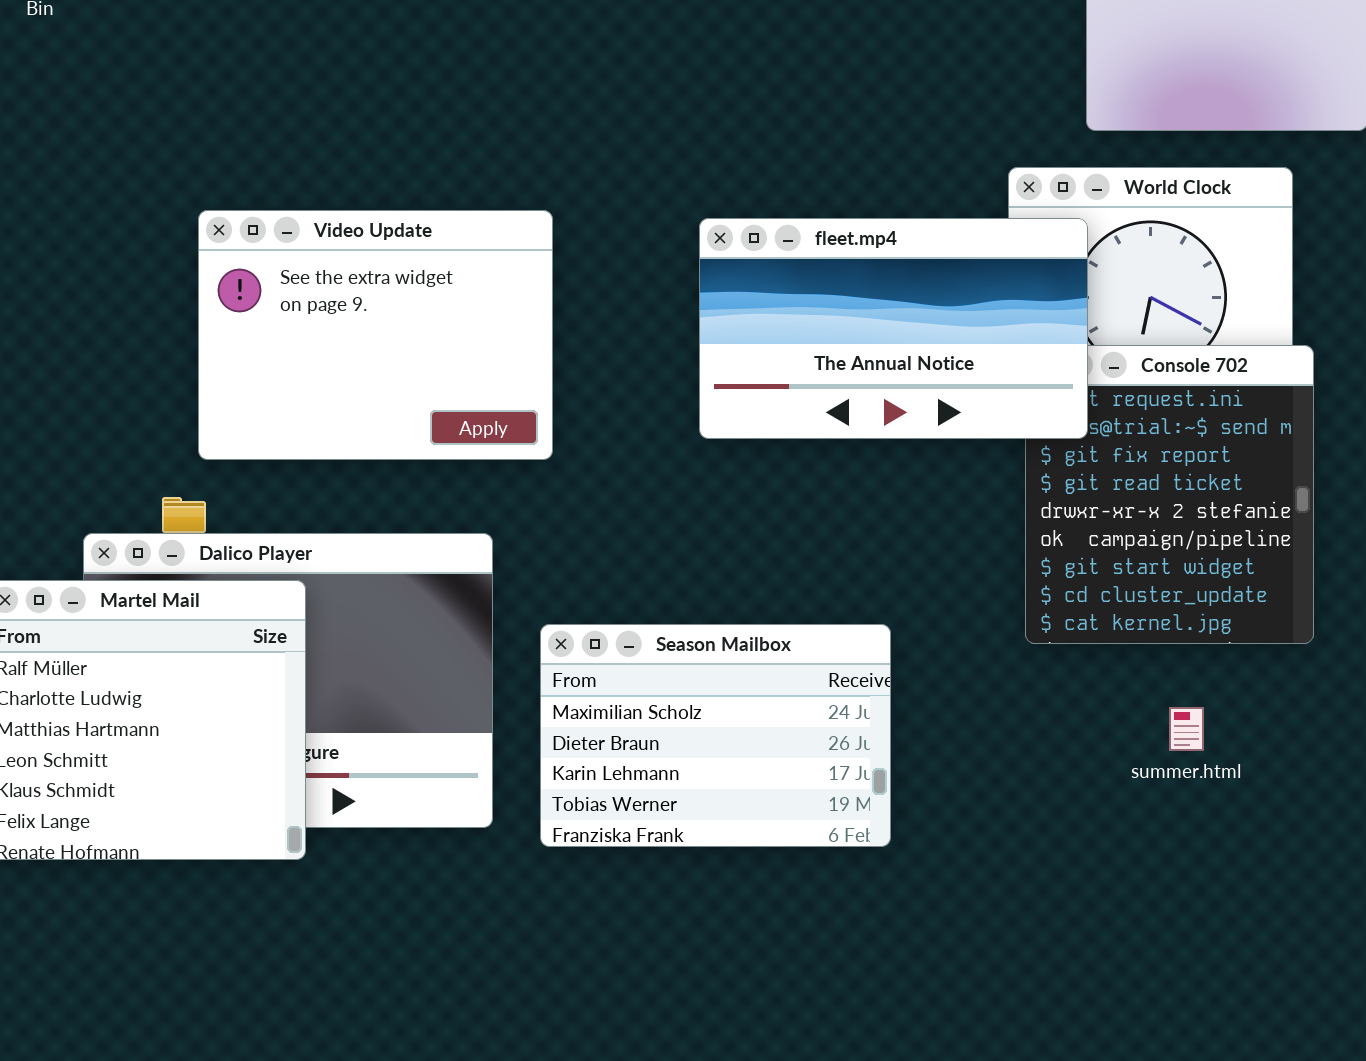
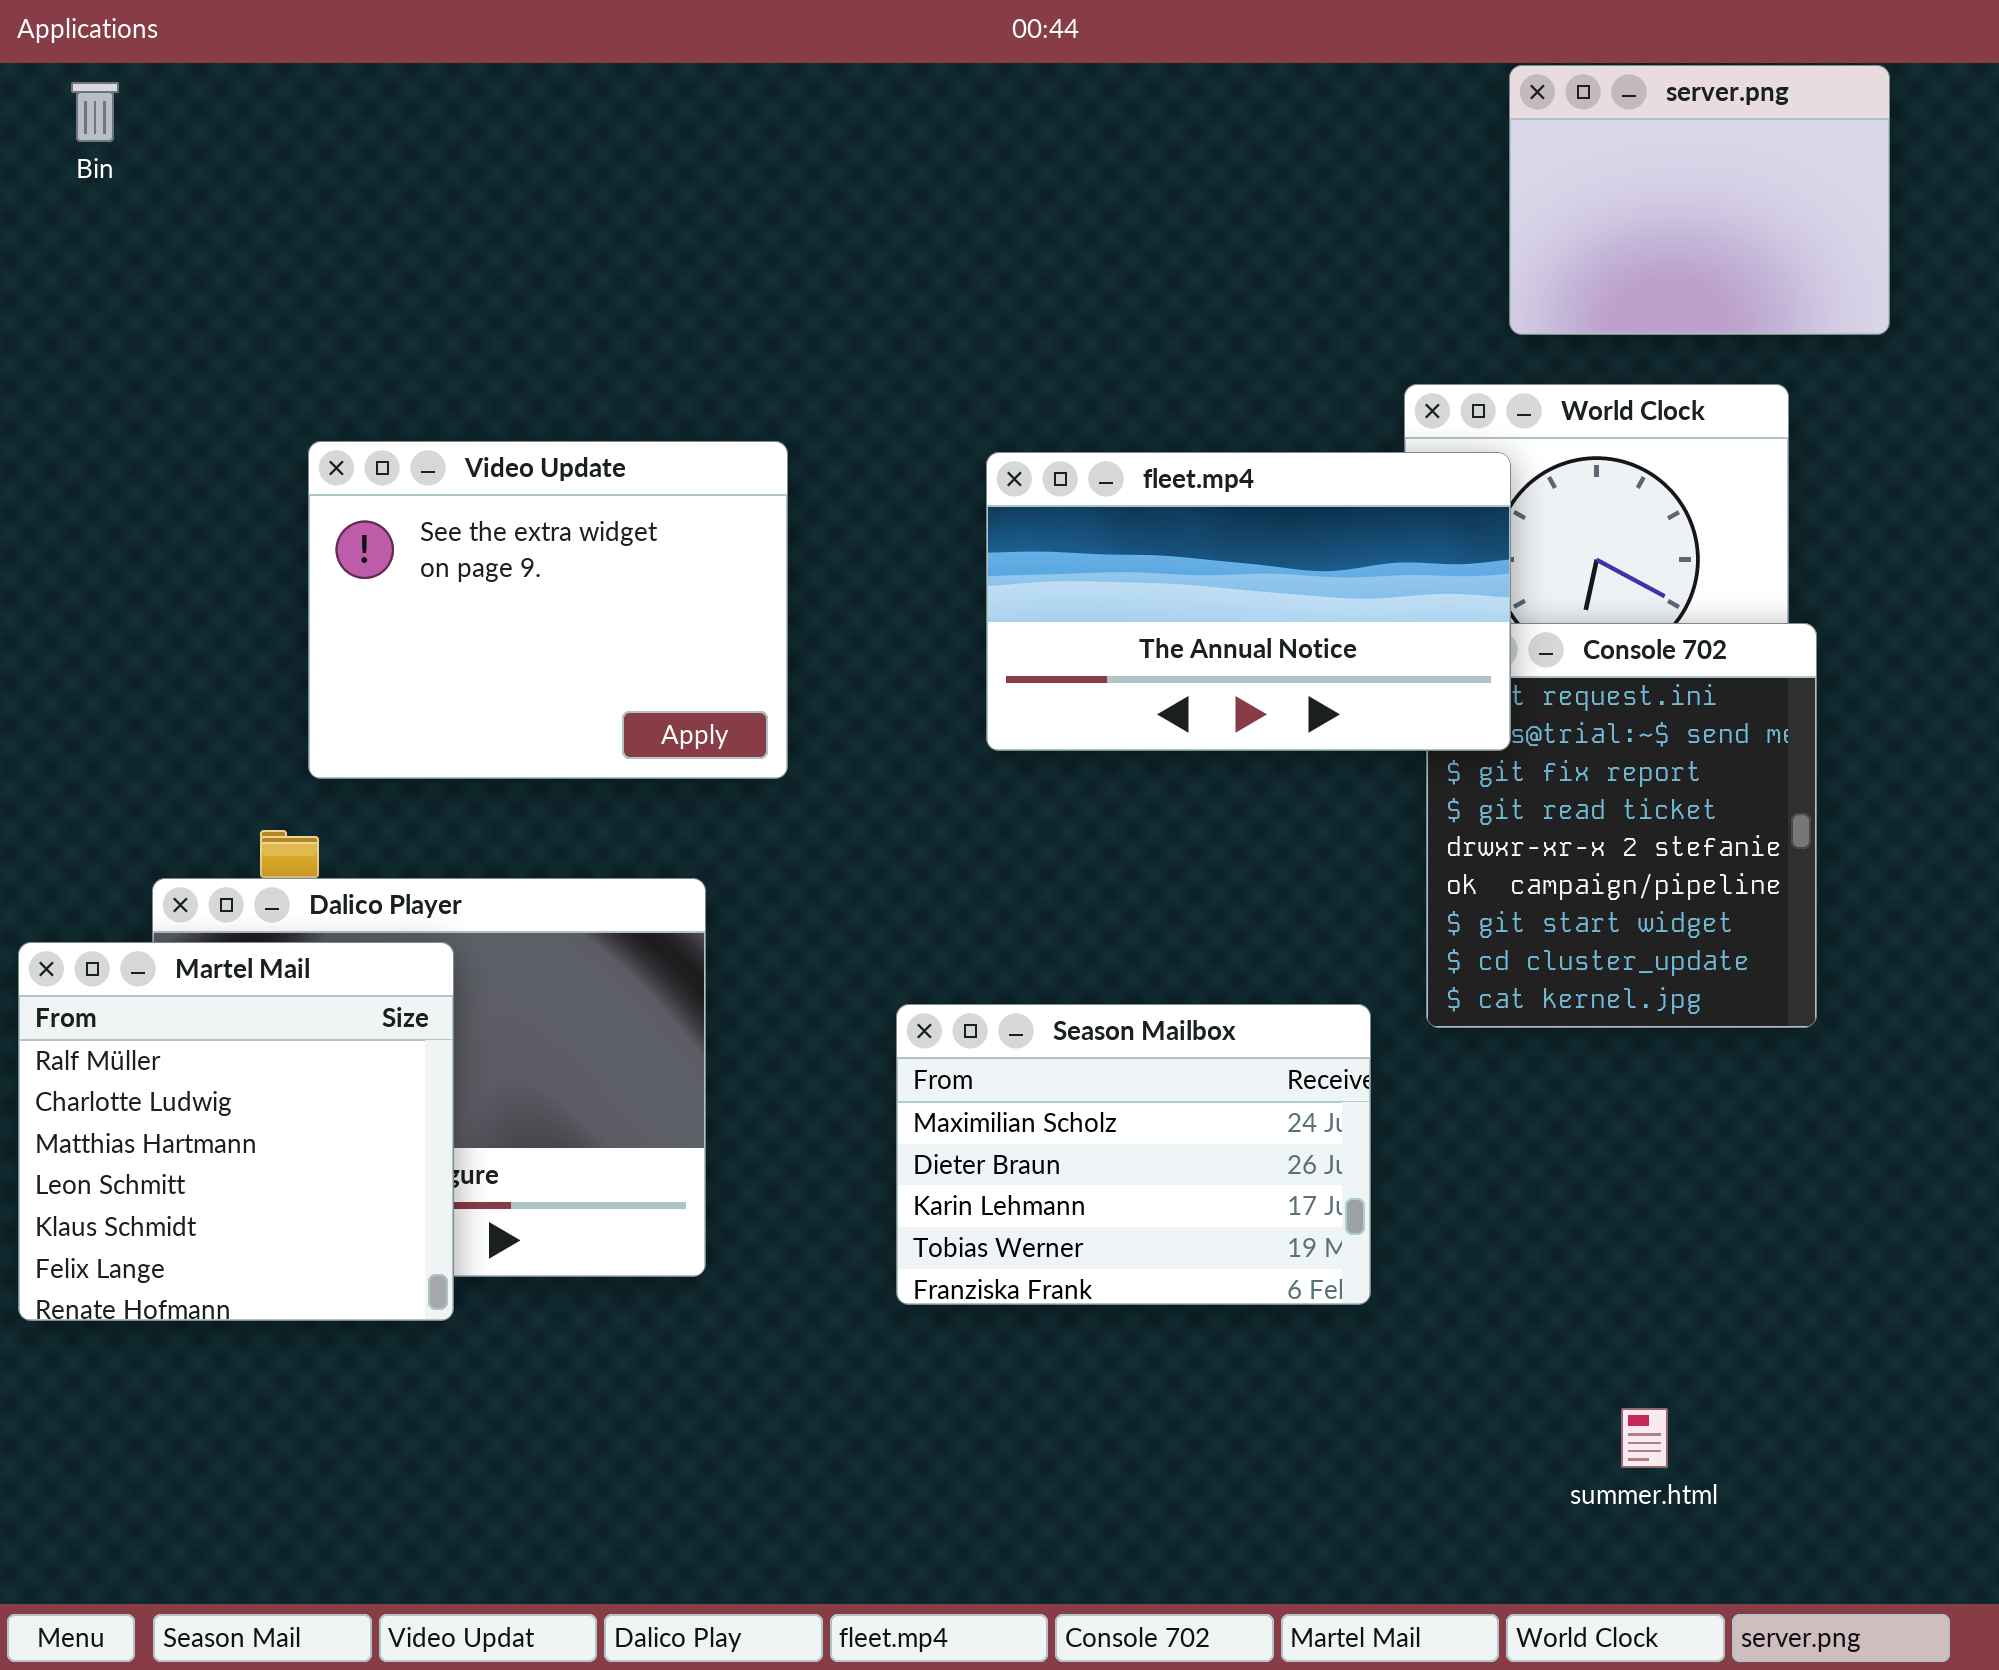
Season Mailbox: [540,624,891,847] -> [896,1004,1371,1305], moved
summer.html: [1169,707,1204,751] -> [1621,1408,1668,1468], moved

